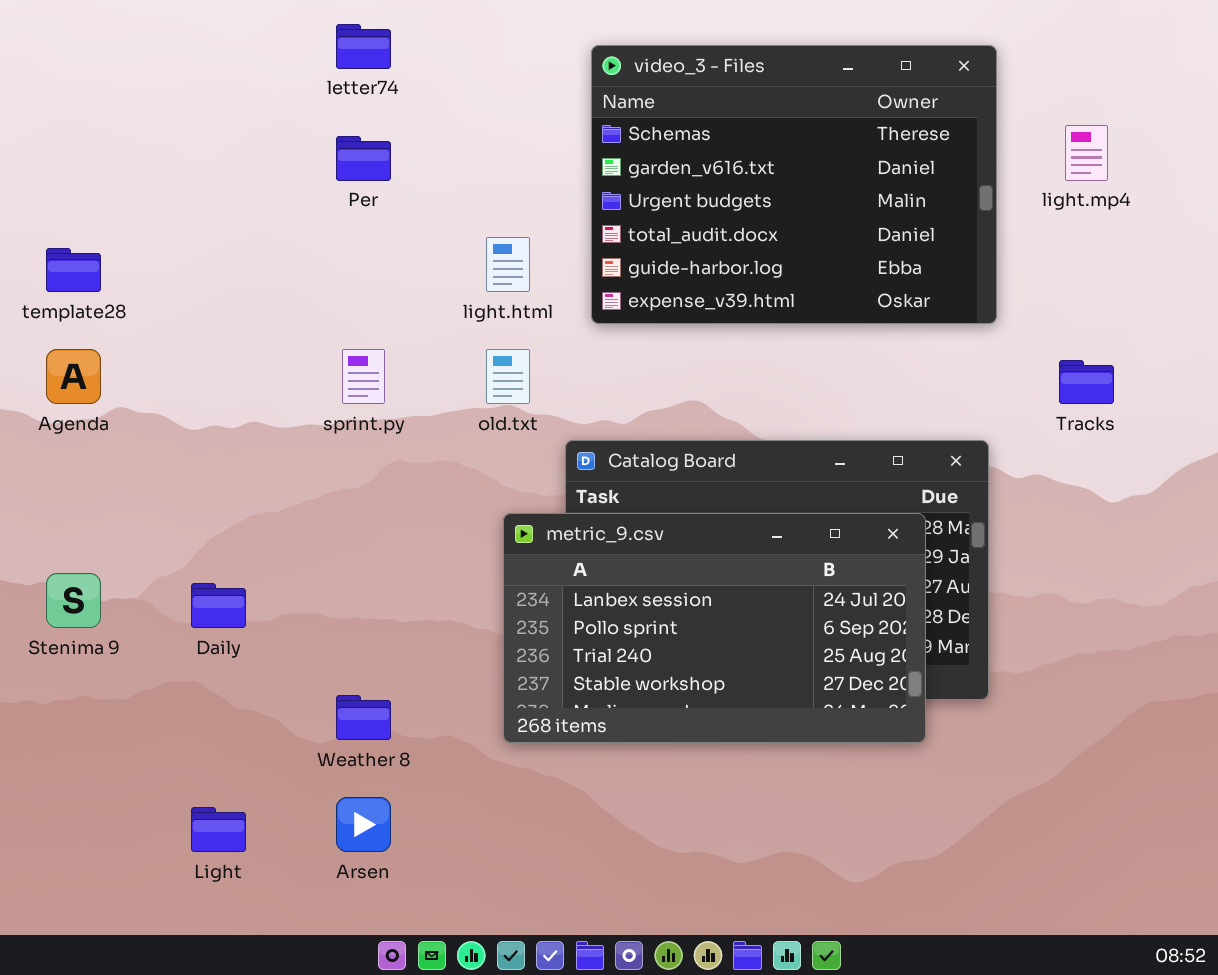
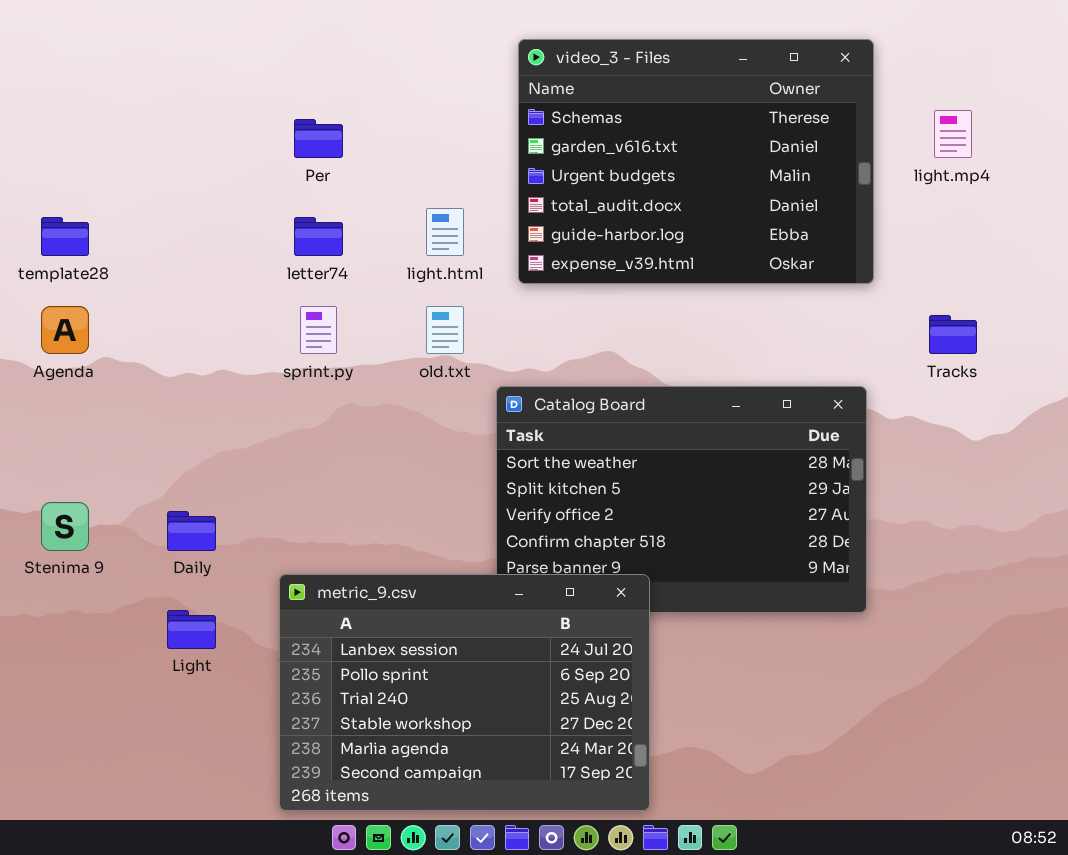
letter74: [336,24,391,69] -> [294,217,343,256], moved
metric_9.csv: [503,513,926,743] -> [279,574,650,811], moved, resized
Light: [191,807,246,852] -> [167,610,216,649], moved

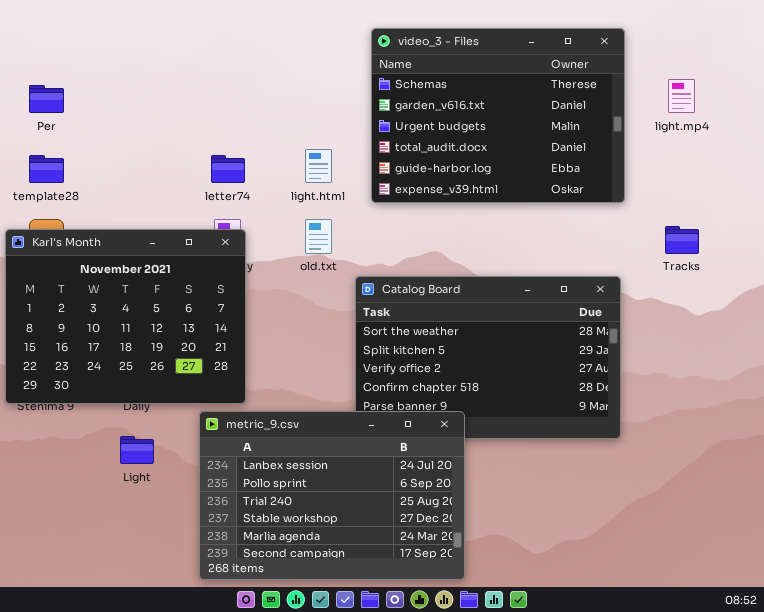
Per: [294,119,343,158] -> [29,85,64,113], moved
Karl's Month: none -> [5,229,246,404], opened

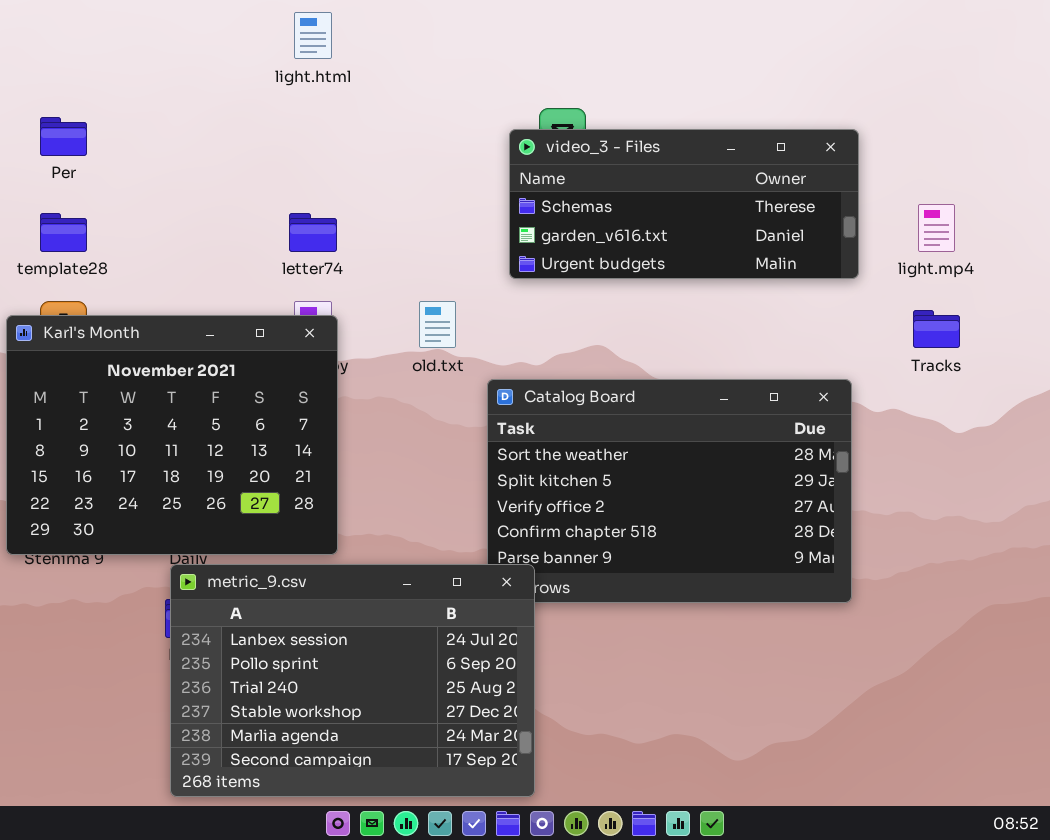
video_3 - Files: [371,28,625,203] -> [509,129,859,279], resized
light.mp4: [668,79,695,113] -> [918,204,955,252], moved
light.html: [305,149,332,183] -> [294,12,332,59], moved
metric_9.csv: [199,411,465,580] -> [170,564,535,797], moved

